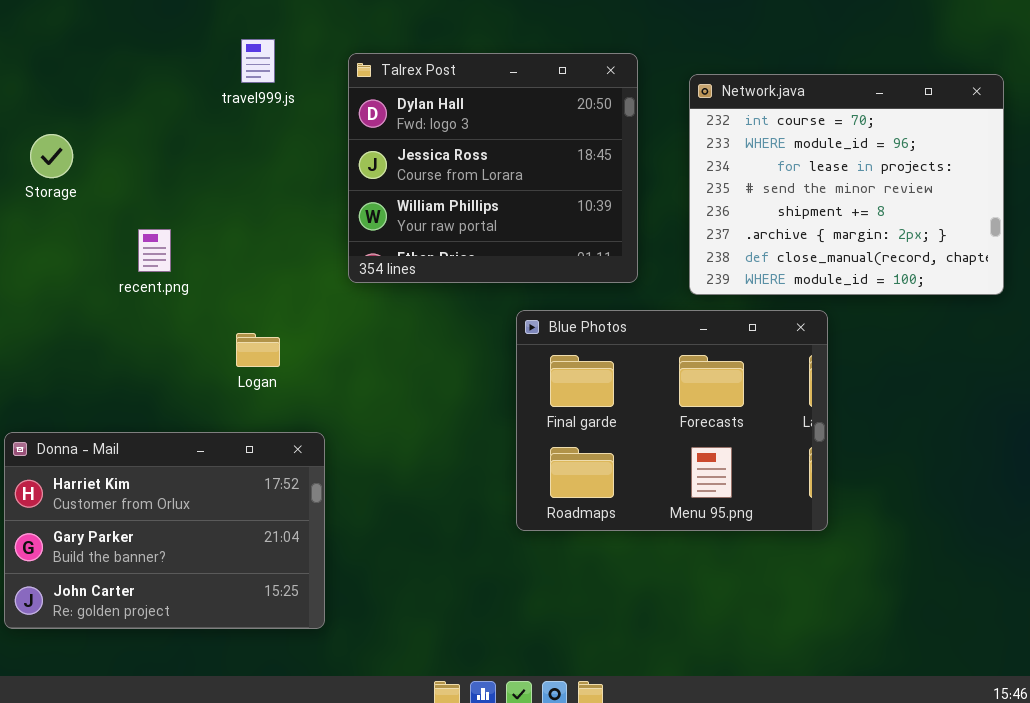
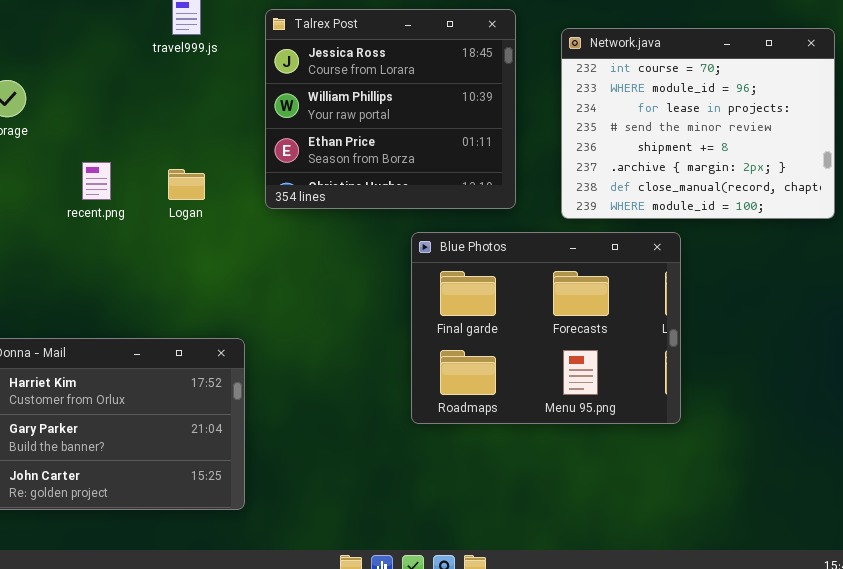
Talrex Post: [348,53,638,283] -> [265,9,516,209], scrolled down 1 row
Logan: [236,333,280,367] -> [168,169,205,200], moved

